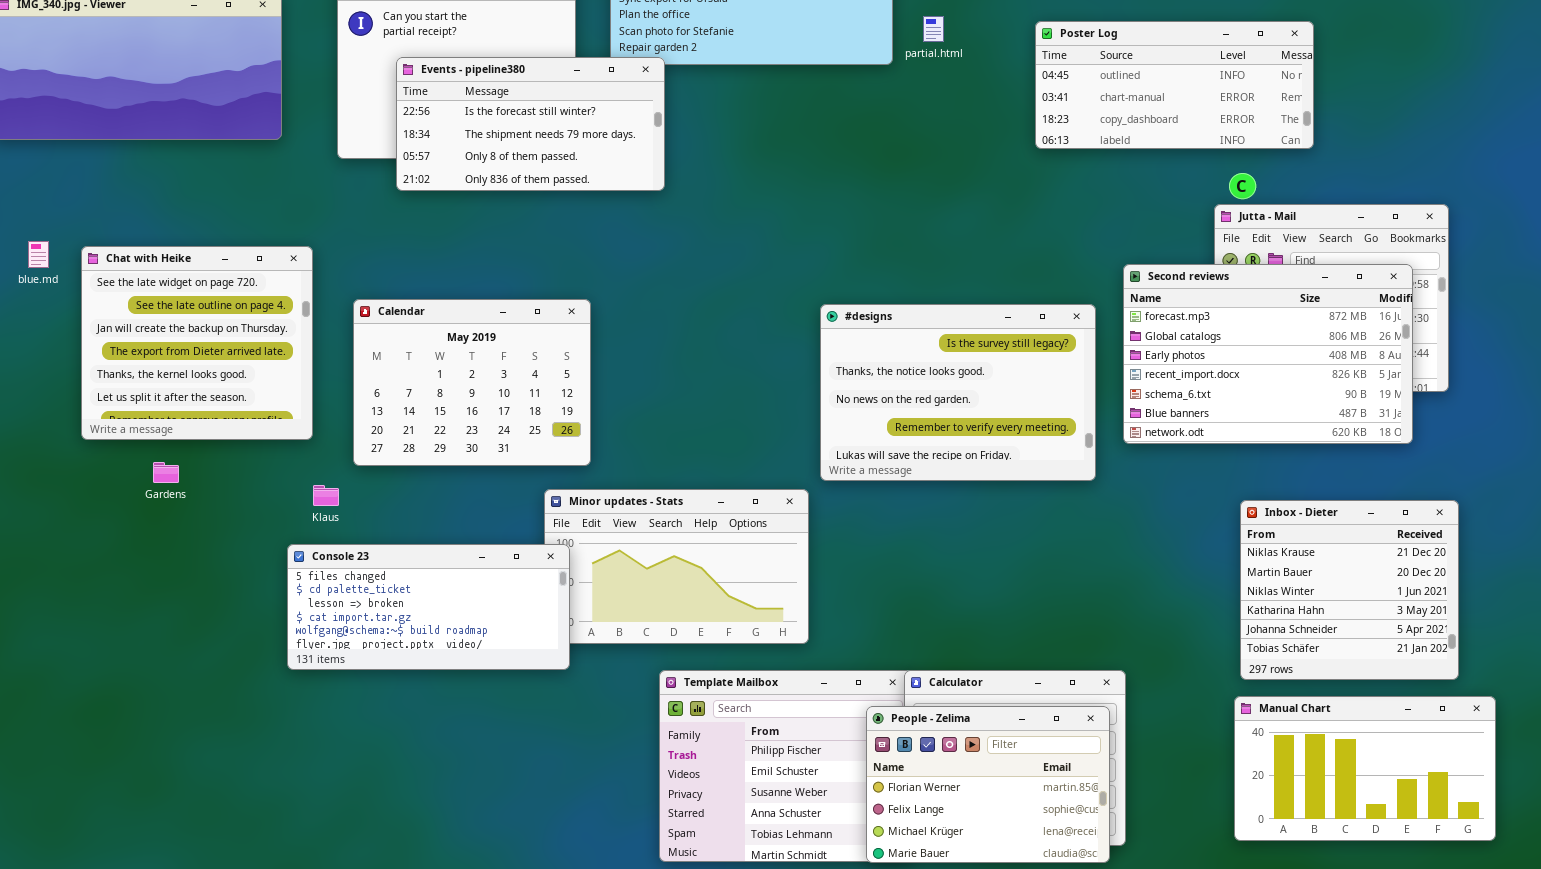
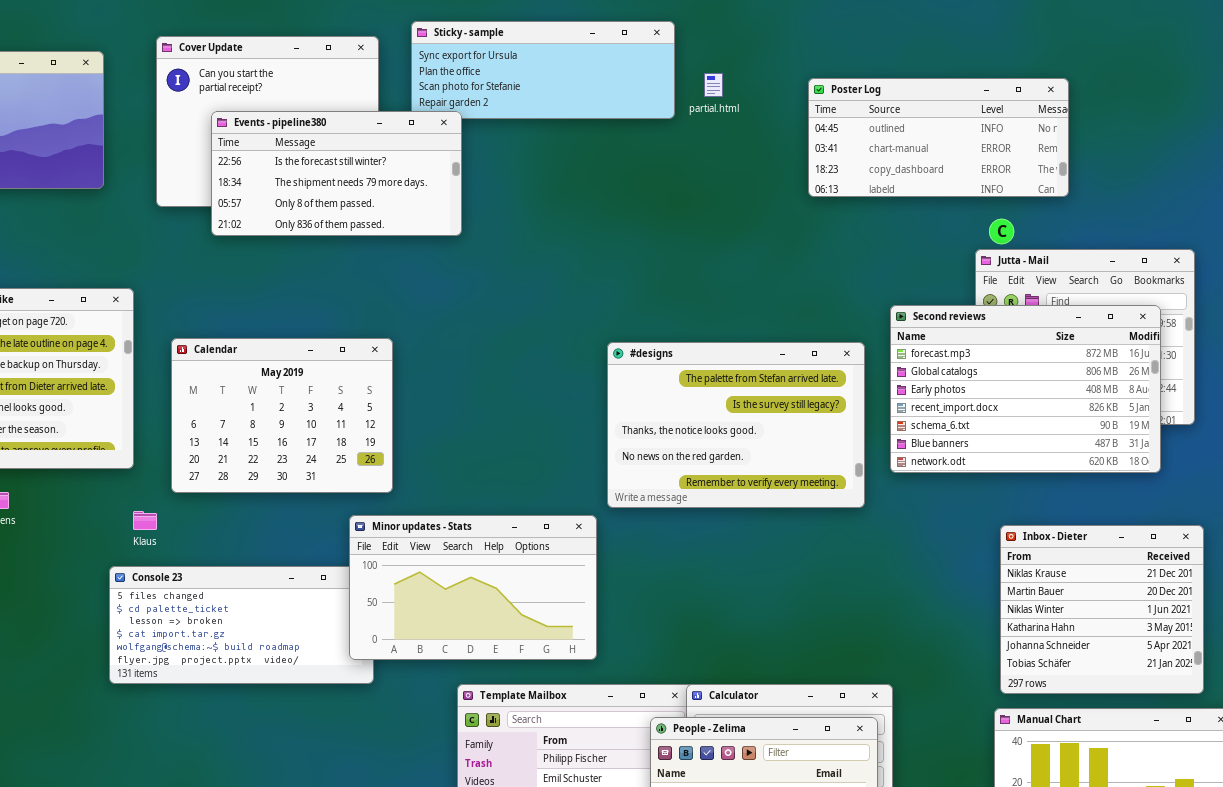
#designs: [820,304,1096,481] -> [607,342,865,508], scrolled up 1 row
Minor updates - Stats: [544,489,809,644] -> [349,515,597,660], raised

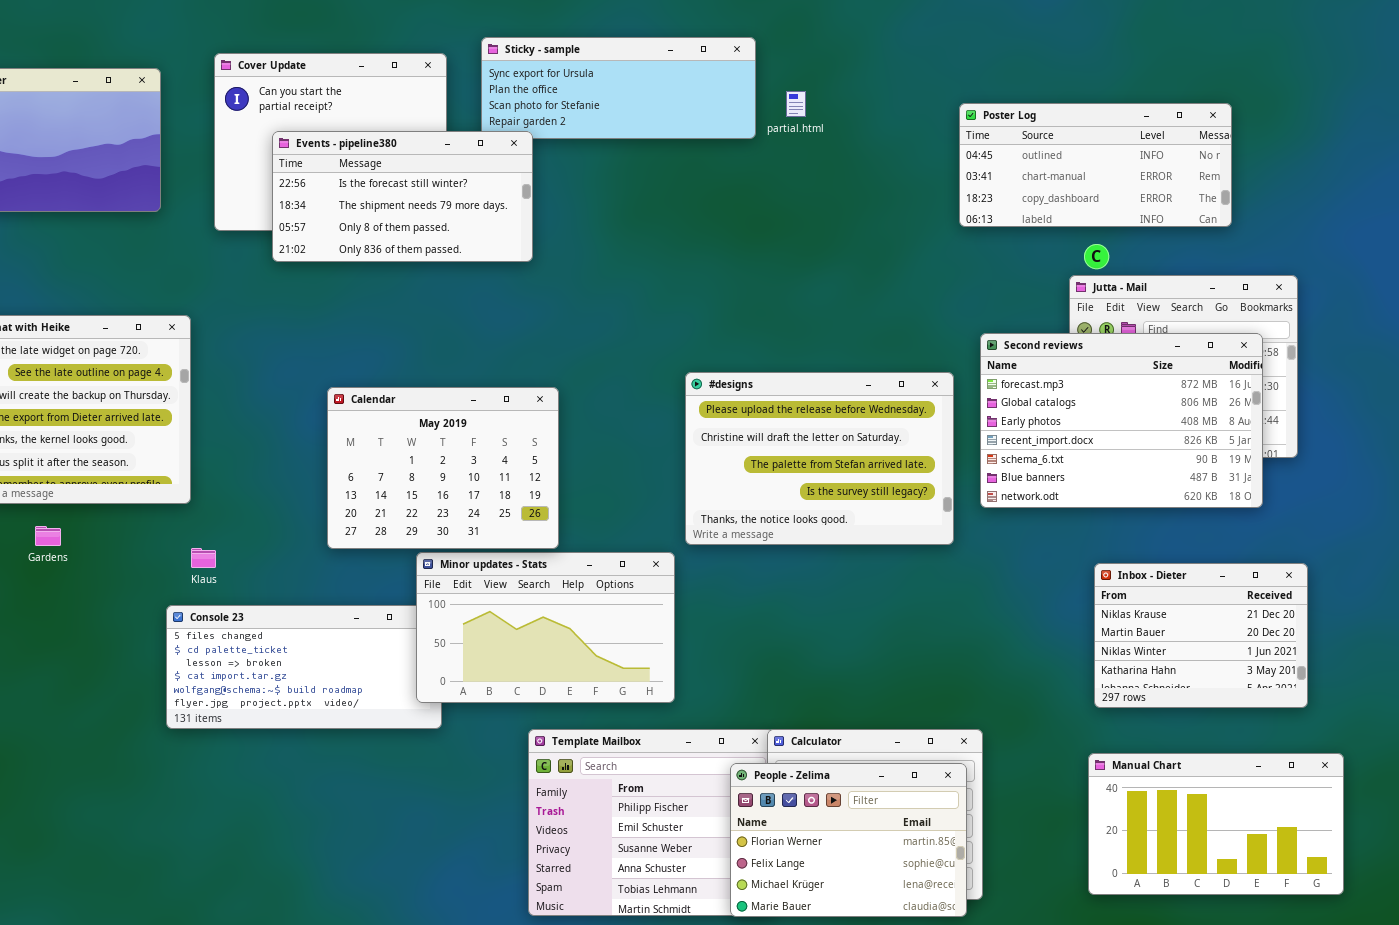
Poster Log: [808,78,1069,197] -> [959,103,1232,227], moved
Calendar: [171,338,393,493] -> [327,387,559,549], moved
#designs: [607,342,865,508] -> [685,372,954,545], scrolled up 2 rows
Inbox - Dieter: [1000,525,1204,694] -> [1094,563,1308,708], resized

